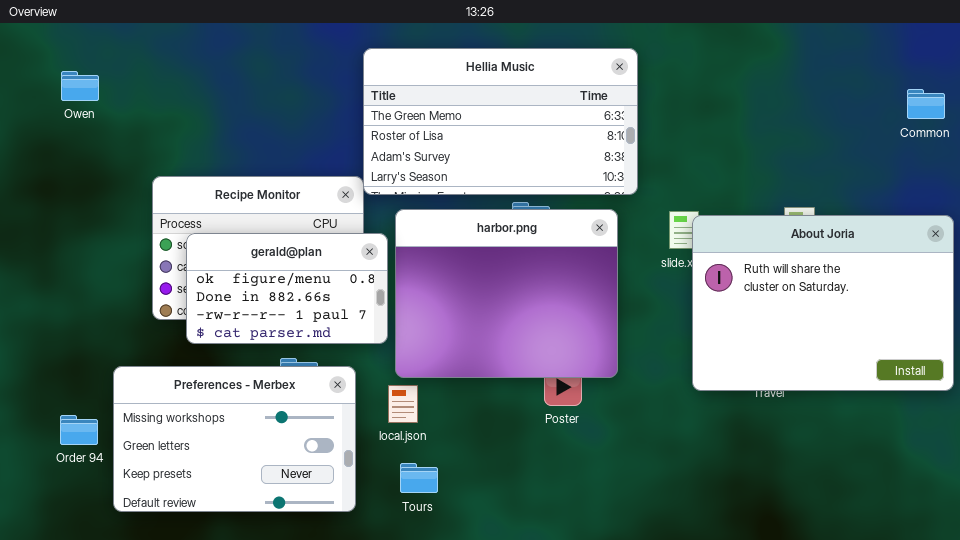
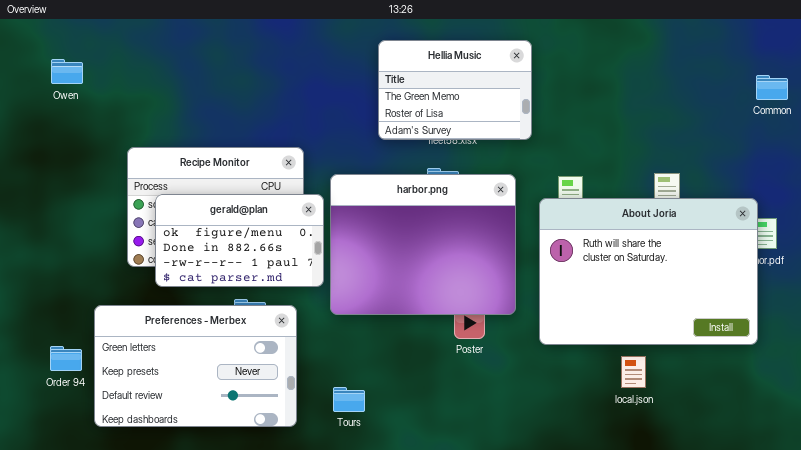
Hellia Music: [363,48,638,195] -> [378,40,532,140], resized
About Joria: [692,215,954,391] -> [539,198,758,345], moved
Preferences - Merbex: [113,366,356,512] -> [94,305,297,427], scrolled down 1 row
local.json: [388,385,418,423] -> [621,356,646,388], moved

